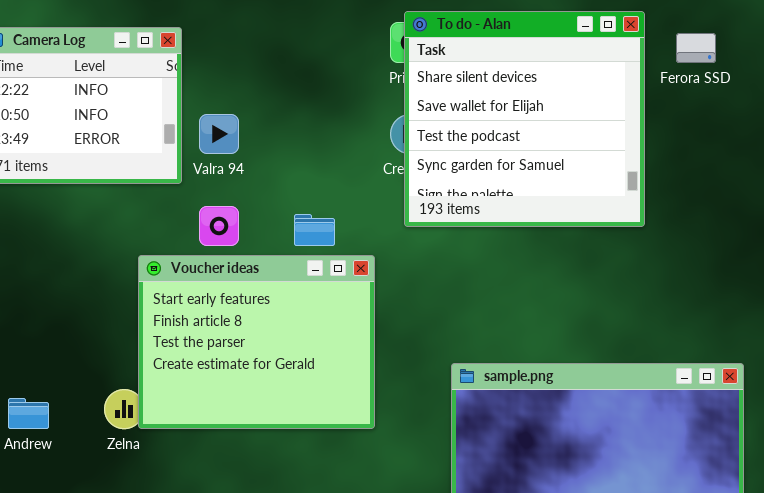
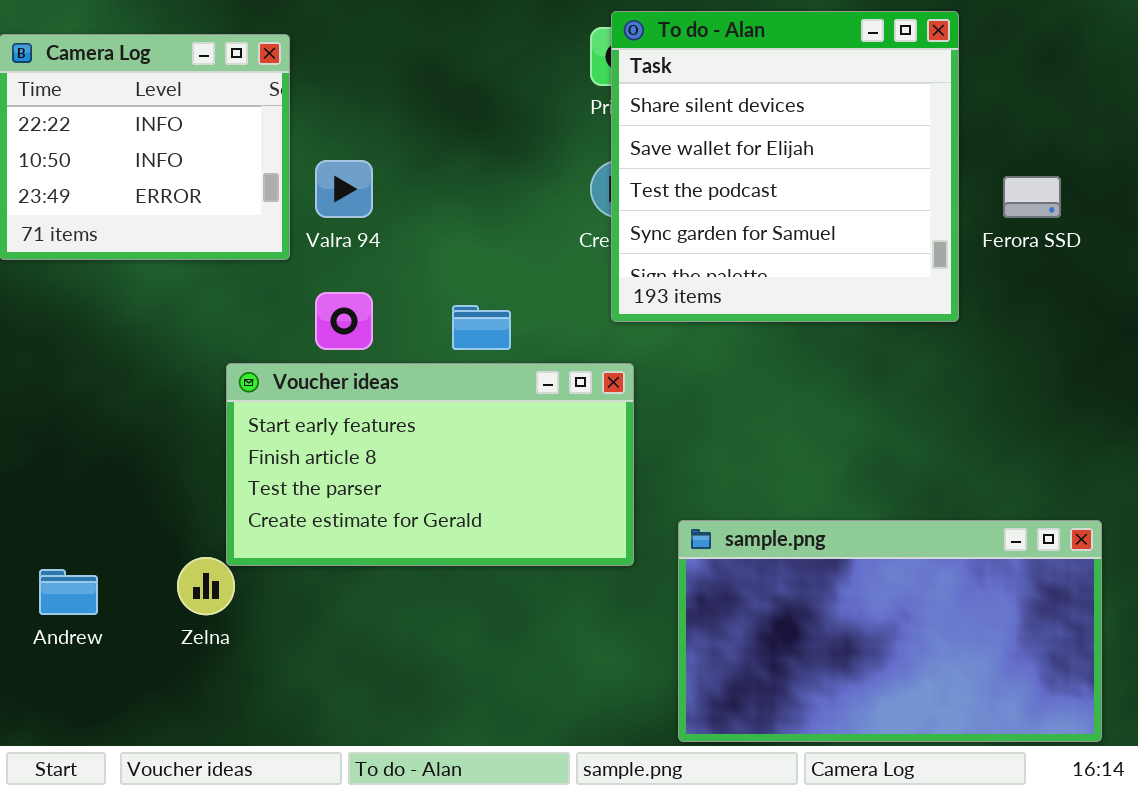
Ferora SSD: [676,33,716,63] -> [1003,176,1061,218], moved
Voucher ideas: [138,255,375,429] -> [226,363,634,566], resized

